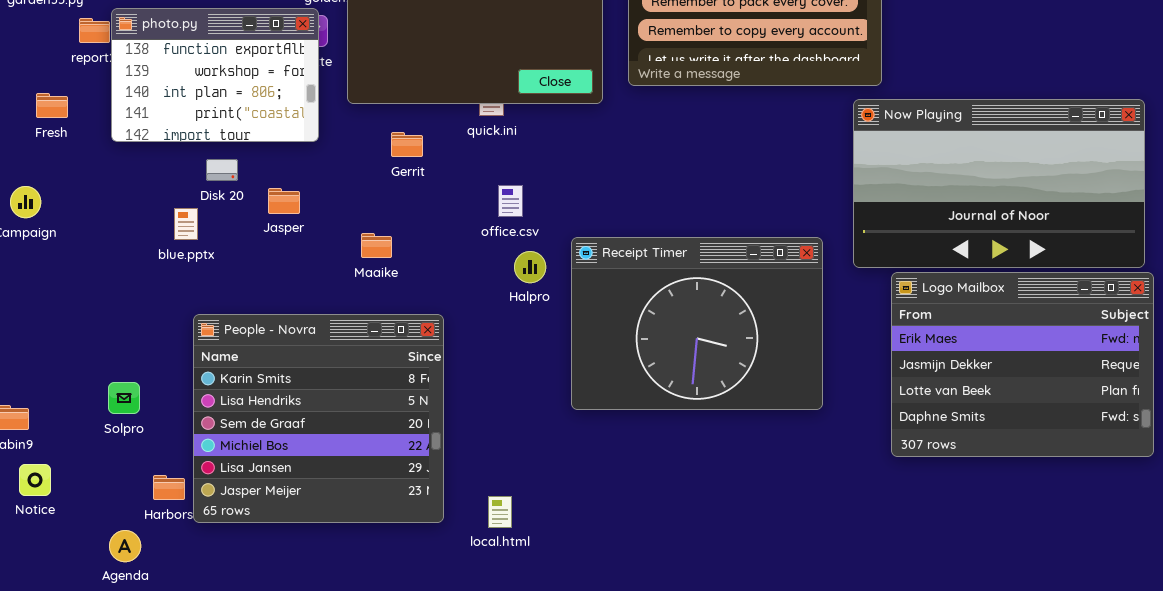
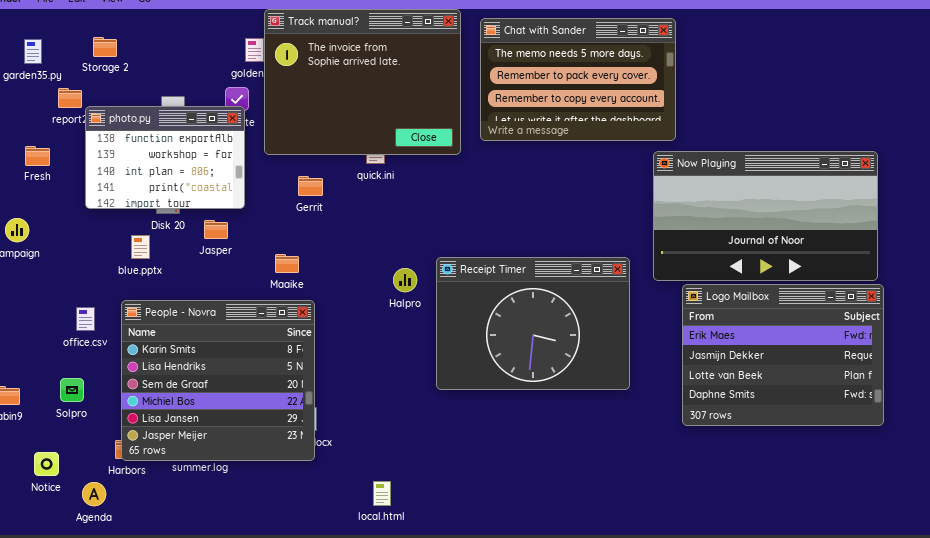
photo.py: [111,8,319,142] -> [85,106,245,209], moved
office.csv: [498,185,523,217] -> [76,307,95,331], moved
People - Novra: [193,314,444,523] -> [121,300,315,461], moved
Solpro: [108,382,140,414] -> [60,378,84,402], moved
Notice: [19,464,51,496] -> [34,452,59,476], moved
local.html: [488,496,512,528] -> [373,481,391,506], moved

